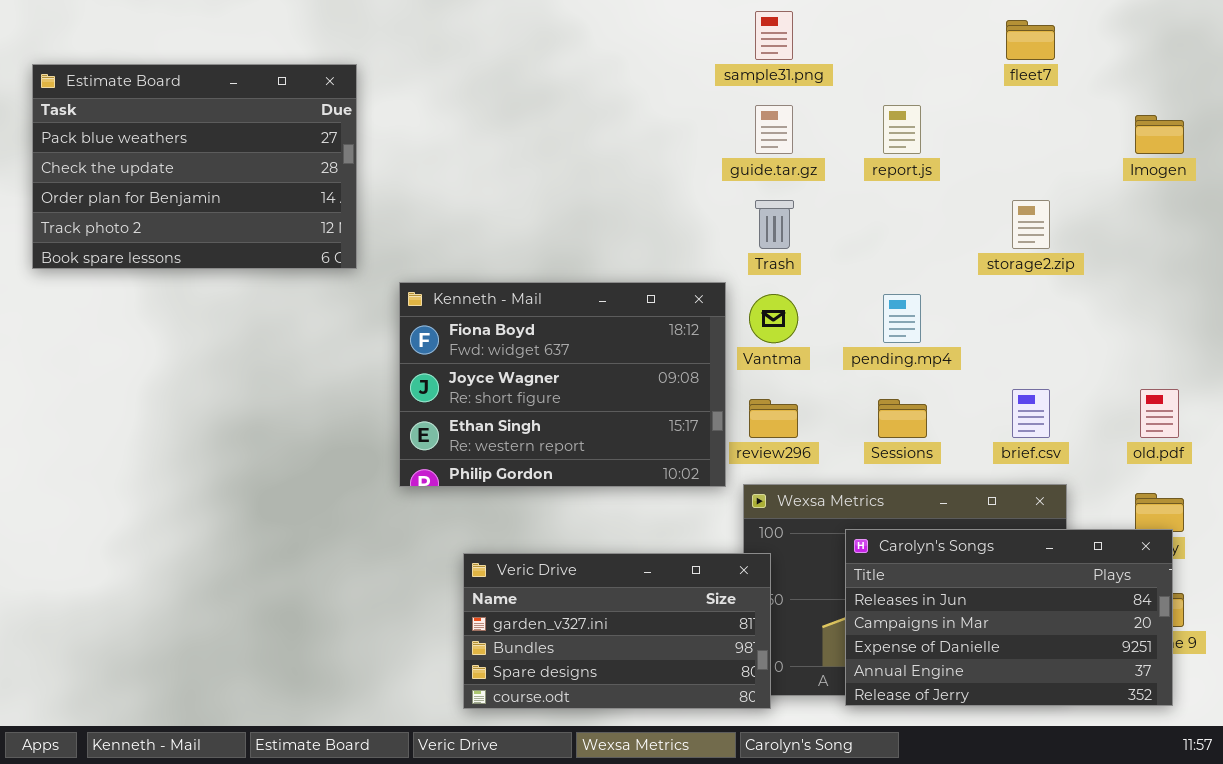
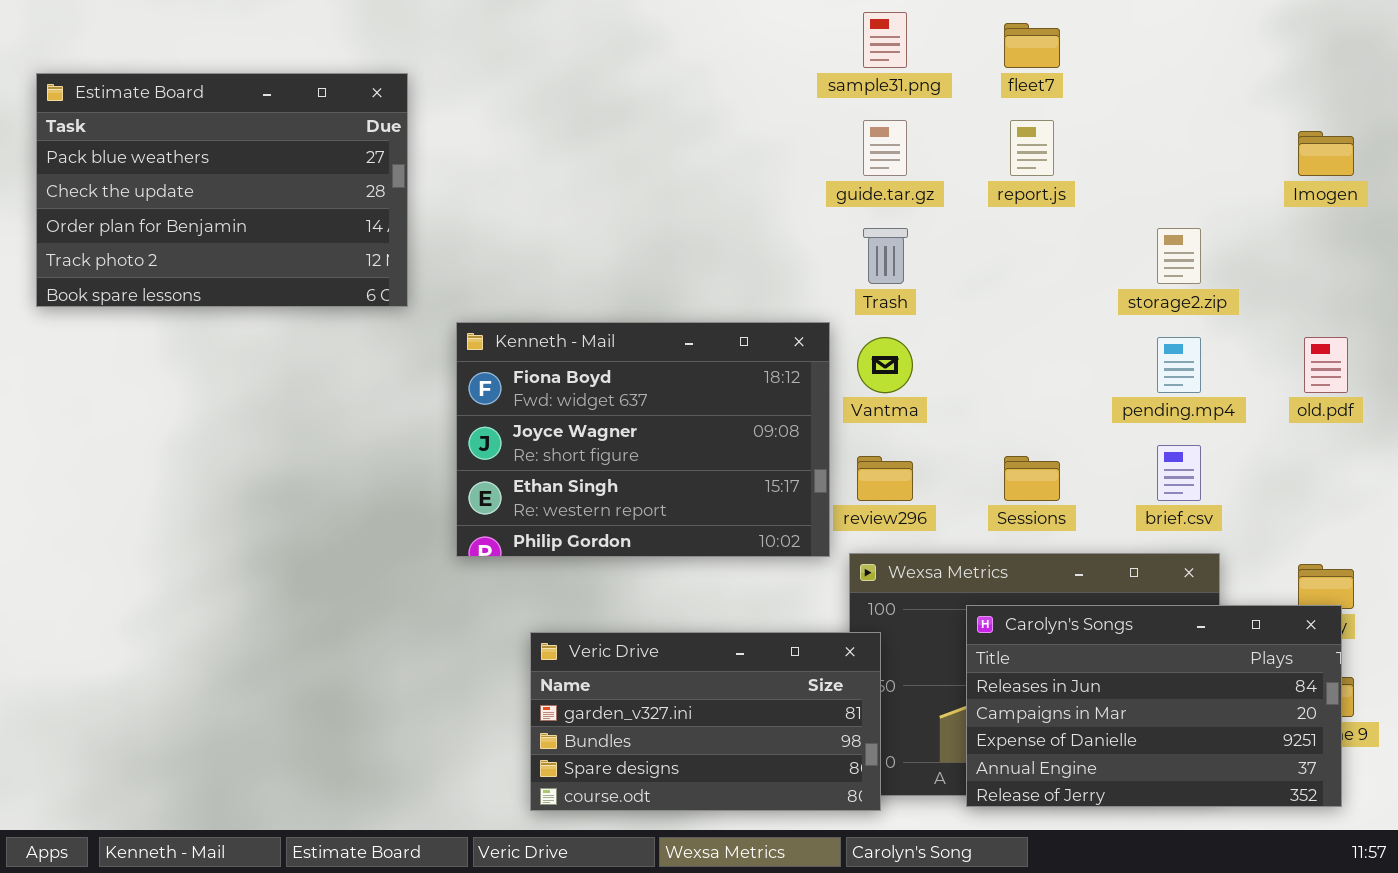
fleet7: [1006,20,1055,60] -> [1004,23,1060,68], moved
pending.mp4: [883,294,921,343] -> [1157,337,1201,393], moved
old.pdf: [1140,389,1179,438] -> [1304,337,1348,393], moved

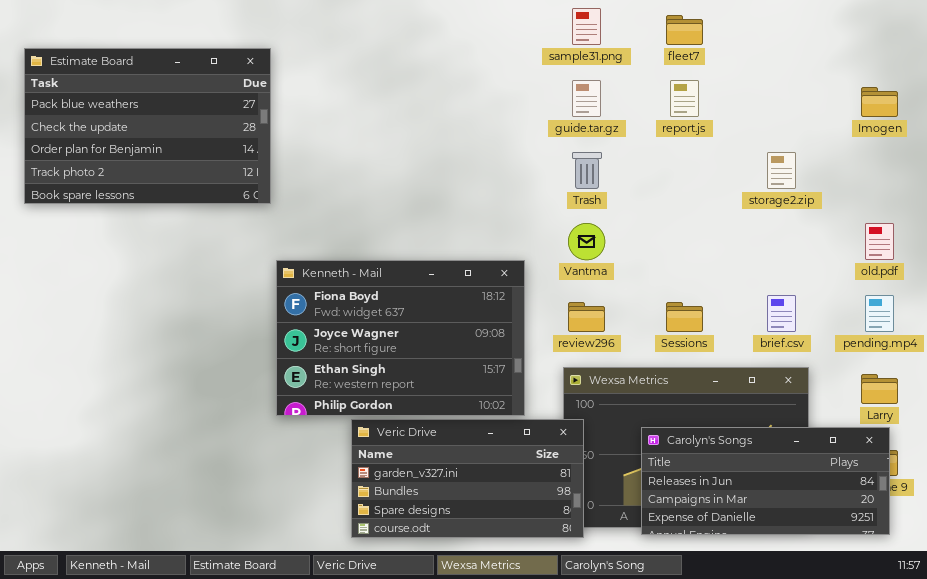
Kenneth - Mail: [456,322,830,557] -> [276,260,525,416], moved
pending.mp4: [1157,337,1201,393] -> [865,295,894,332], moved
Carolyn's Songs: [966,605,1342,807] -> [641,427,890,535], resized

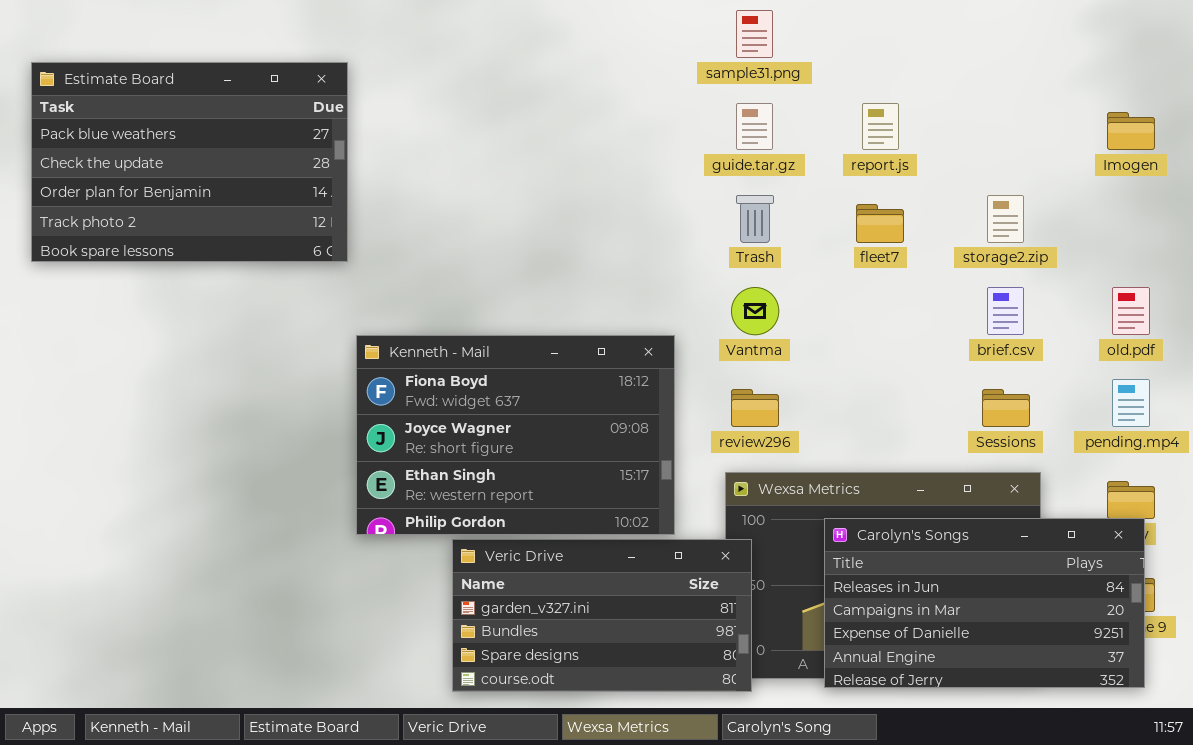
fleet7: [666,15,703,45] -> [856,204,904,243], moved
brief.csv: [767,295,796,332] -> [987,287,1024,335], moved
Sessions: [666,302,703,332] -> [982,389,1030,427], moved
Carolyn's Songs: [641,427,890,535] -> [824,518,1145,688], resized

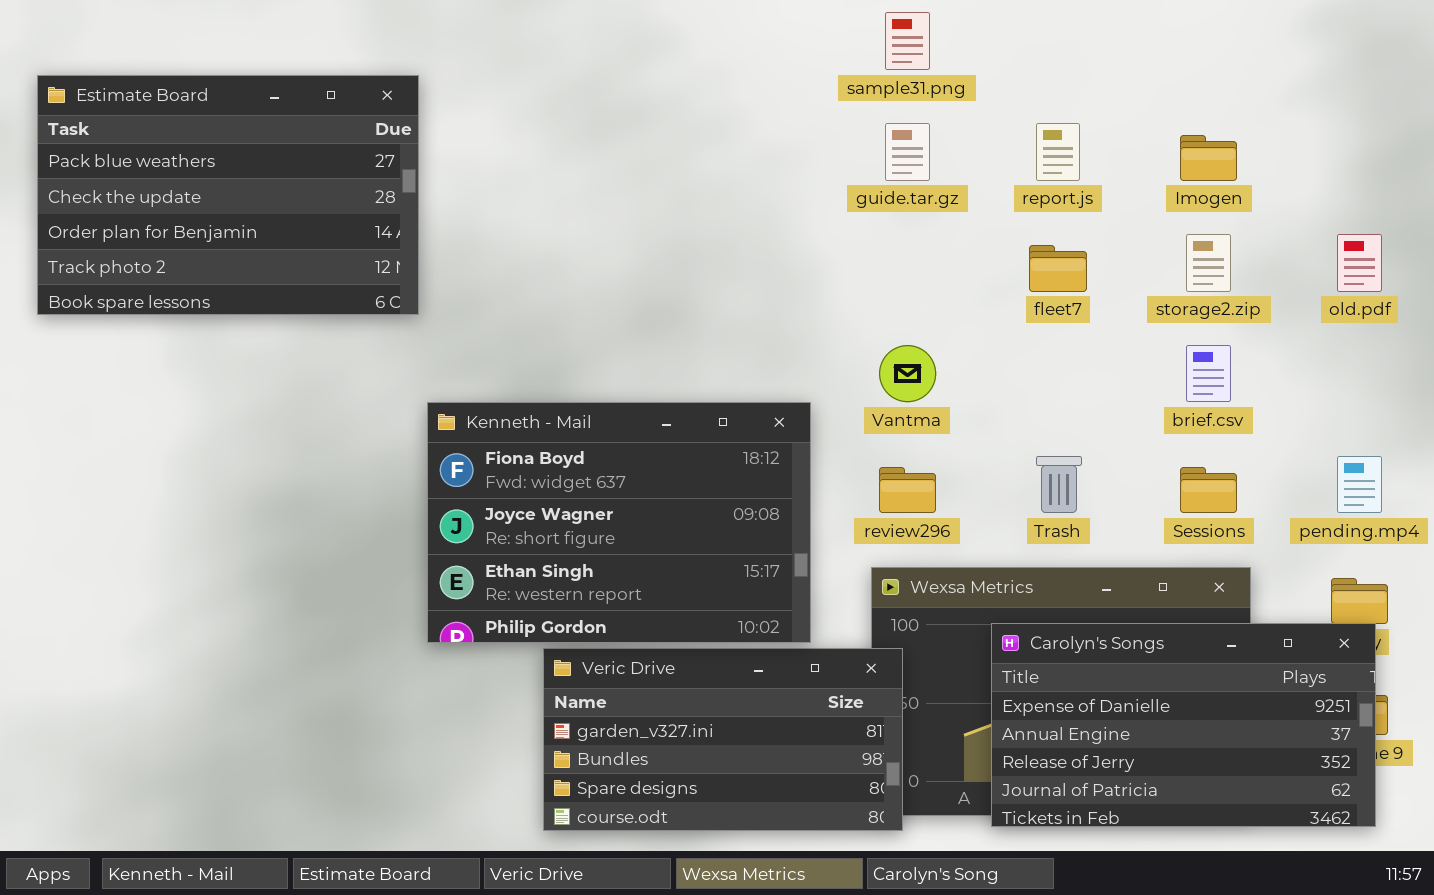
Imogen: [1107,112,1155,150] -> [1180,135,1237,181], moved
Trash: [736,195,774,243] -> [1036,456,1082,513], moved
old.pdf: [1112,287,1150,335] -> [1337,234,1382,292], moved
Carolyn's Songs: [824,518,1145,688] -> [991,623,1376,827], scrolled down 2 rows

